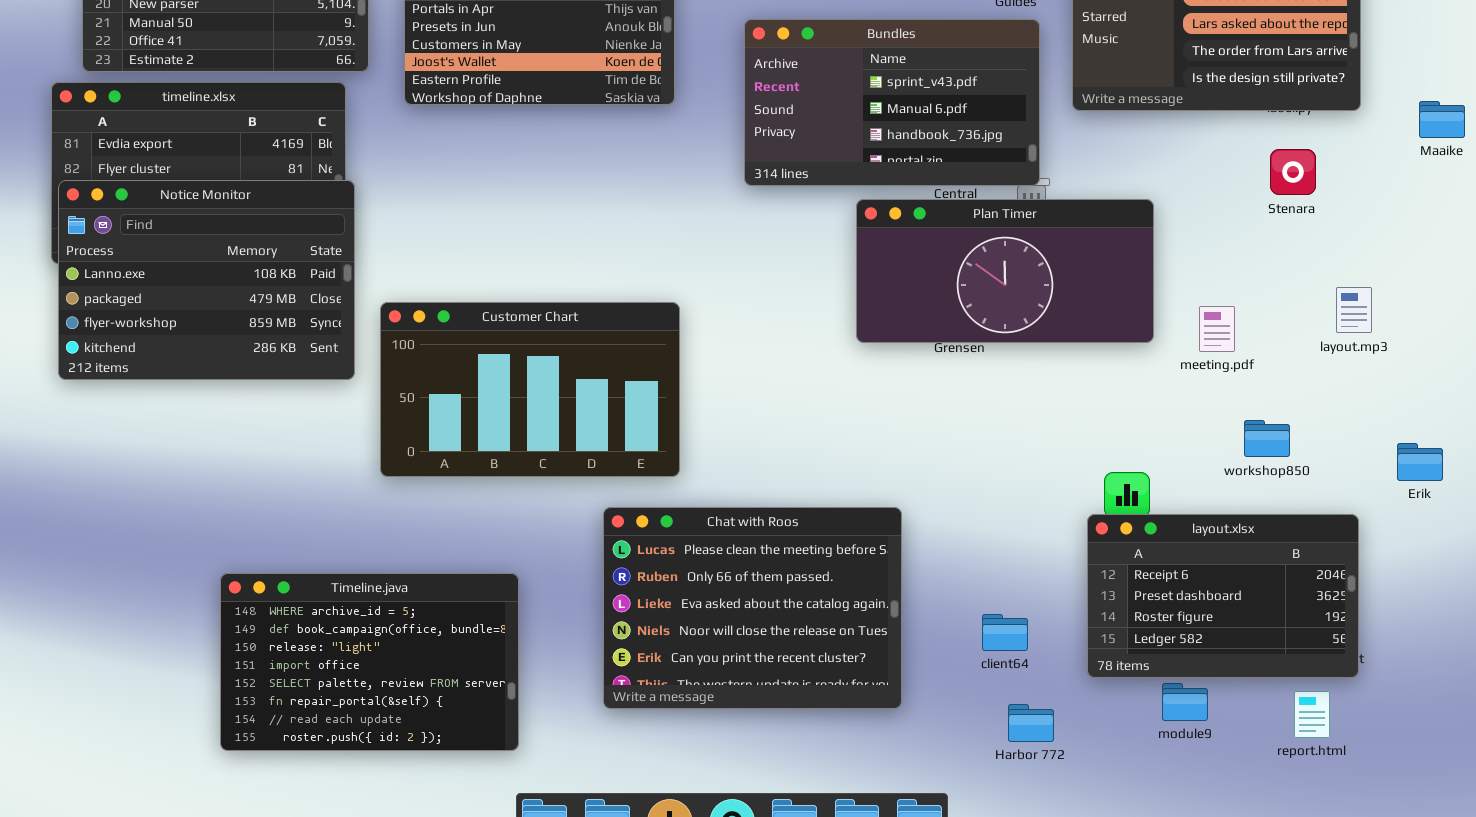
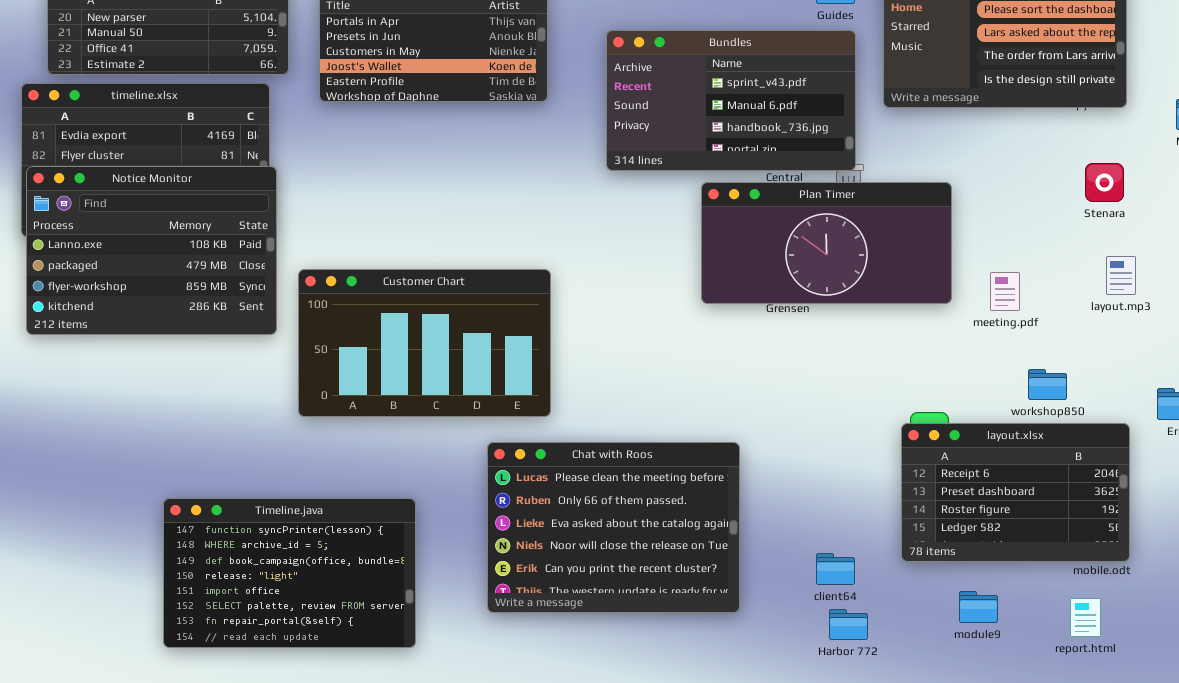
Stenara: [1270,149,1316,195] -> [1085,163,1124,202], moved
layout.xlsx: [1087,514,1359,678] -> [901,423,1130,562], moved
Timeline.java: [220,573,519,751] -> [163,498,416,648], scrolled up 1 row
client64: [982,614,1028,651] -> [816,553,855,585], moved

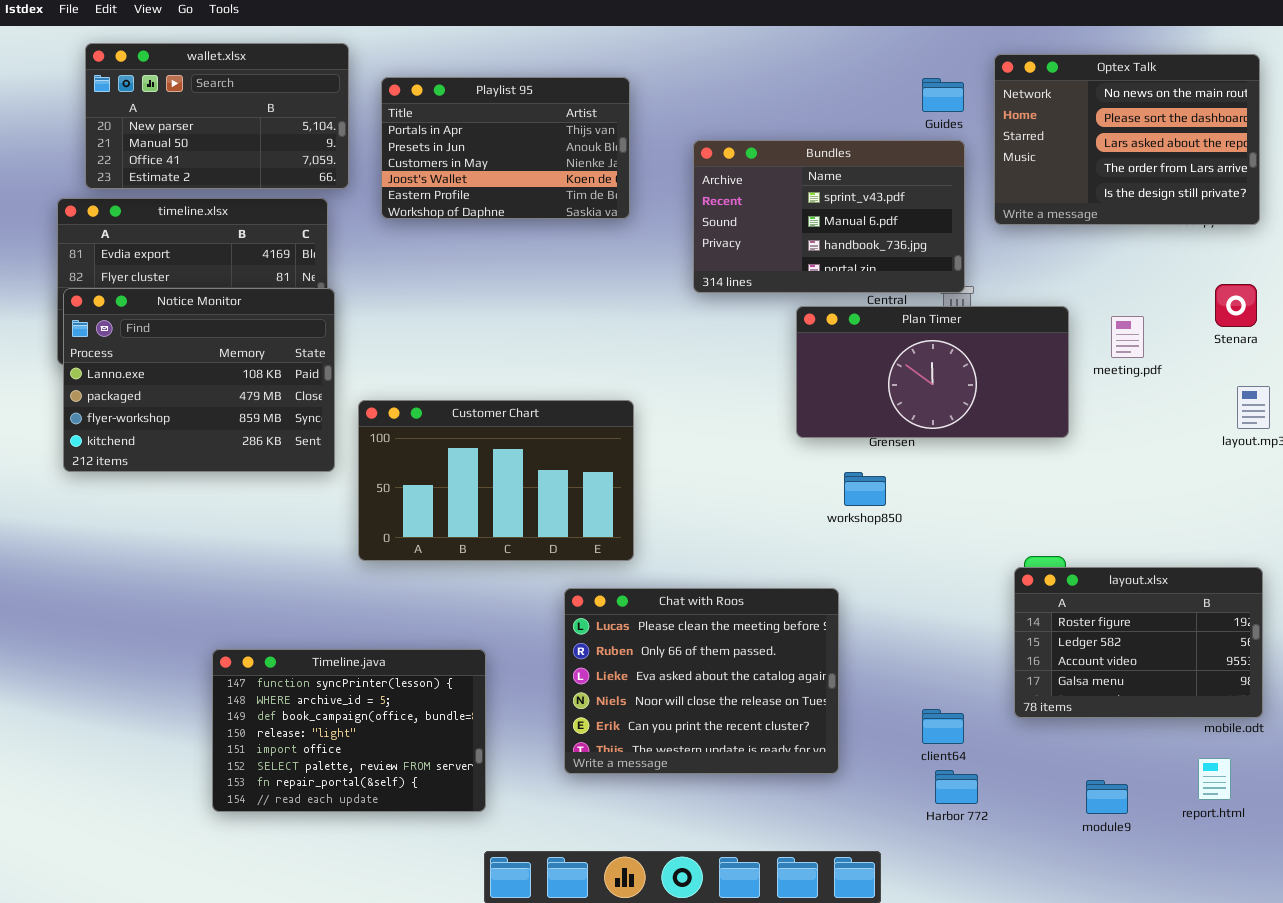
meeting.pdf: [990,272,1020,311] -> [1111,316,1144,358], moved
workshop850: [1028,369,1067,400] -> [844,472,886,506], moved
layout.xlsx: [901,423,1130,562] -> [1014,567,1263,718], scrolled down 2 rows
module9: [959,591,998,623] -> [1086,780,1128,814], moved

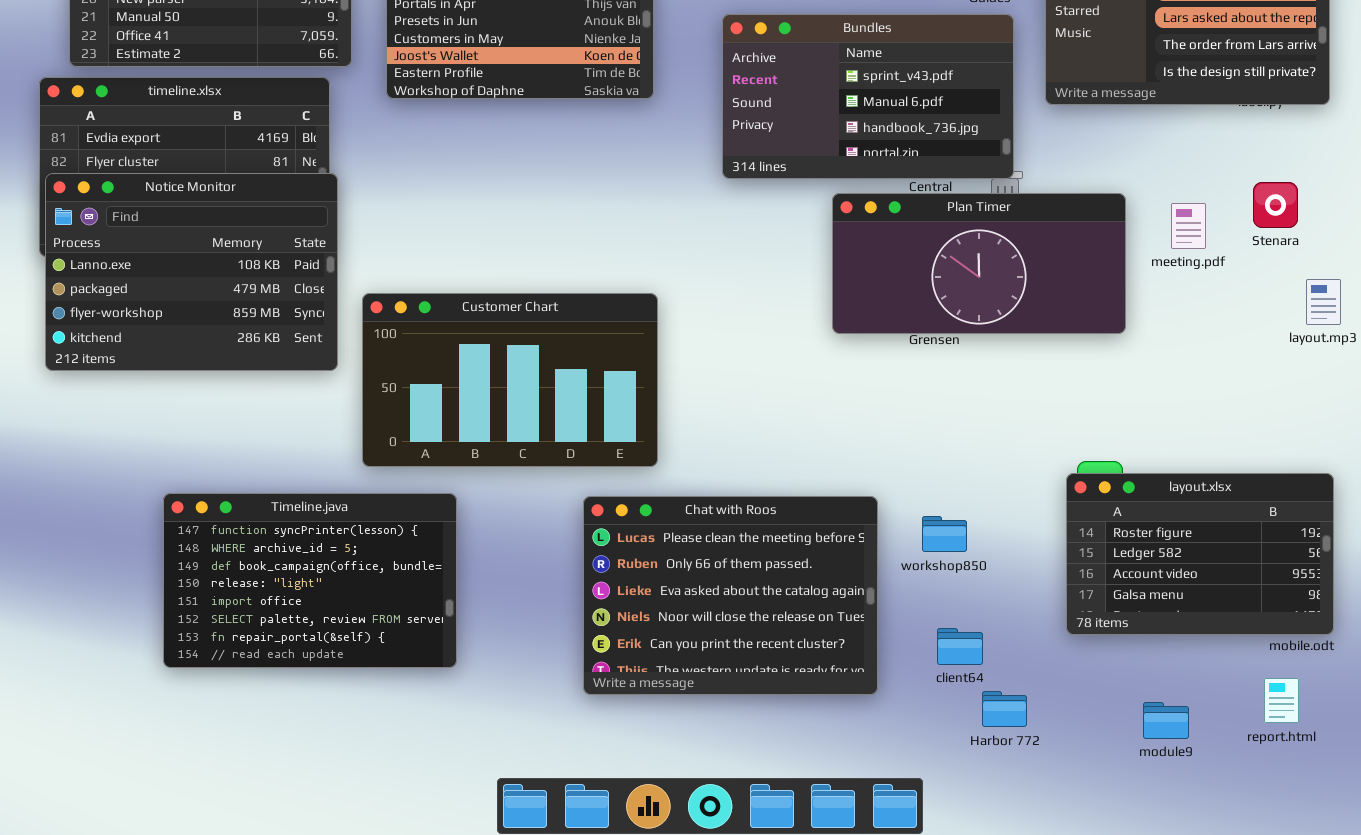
Stenara: [1215,284,1257,327] -> [1253,182,1298,228], moved
workshop850: [844,472,886,506] -> [922,516,967,552], moved
Timeline.java: [212,649,486,812] -> [163,493,457,668], moved
client64: [922,709,964,744] -> [937,628,983,665], moved

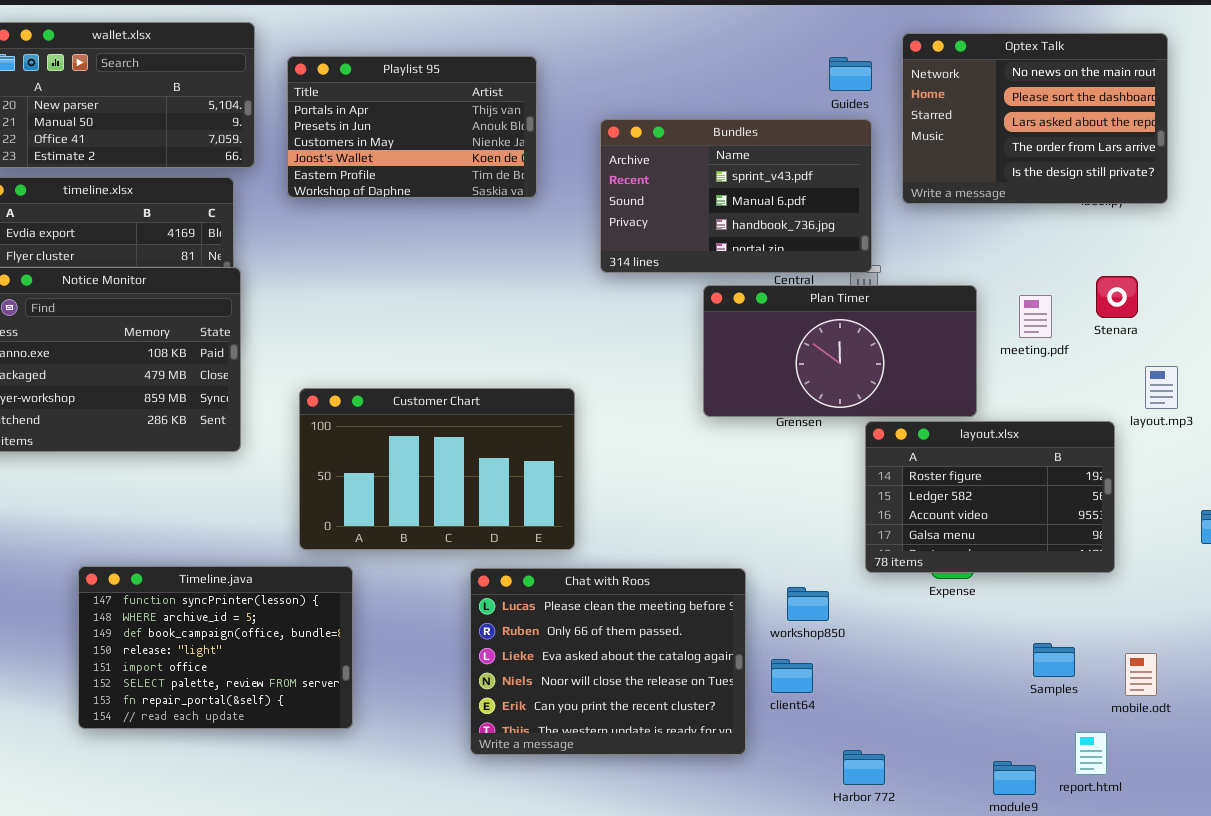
Customer Chart: [362,293,658,467] -> [299,388,575,550], moved
layout.xlsx: [1066,473,1334,635] -> [865,421,1115,573], moved
client64: [937,628,983,665] -> [771,659,813,693], moved
report.html: [1264,678,1299,723] -> [1075,732,1107,775], moved

